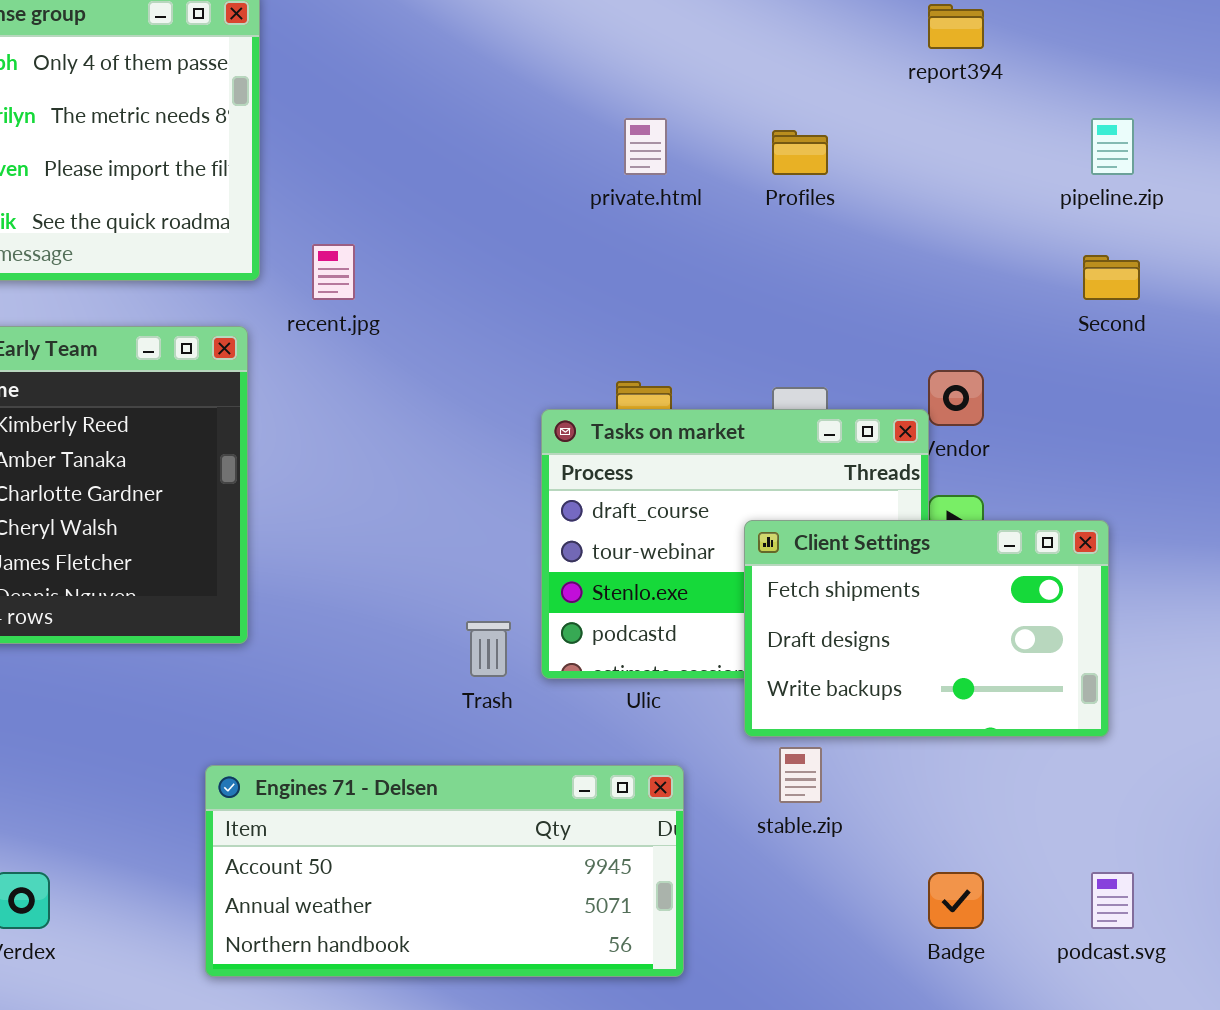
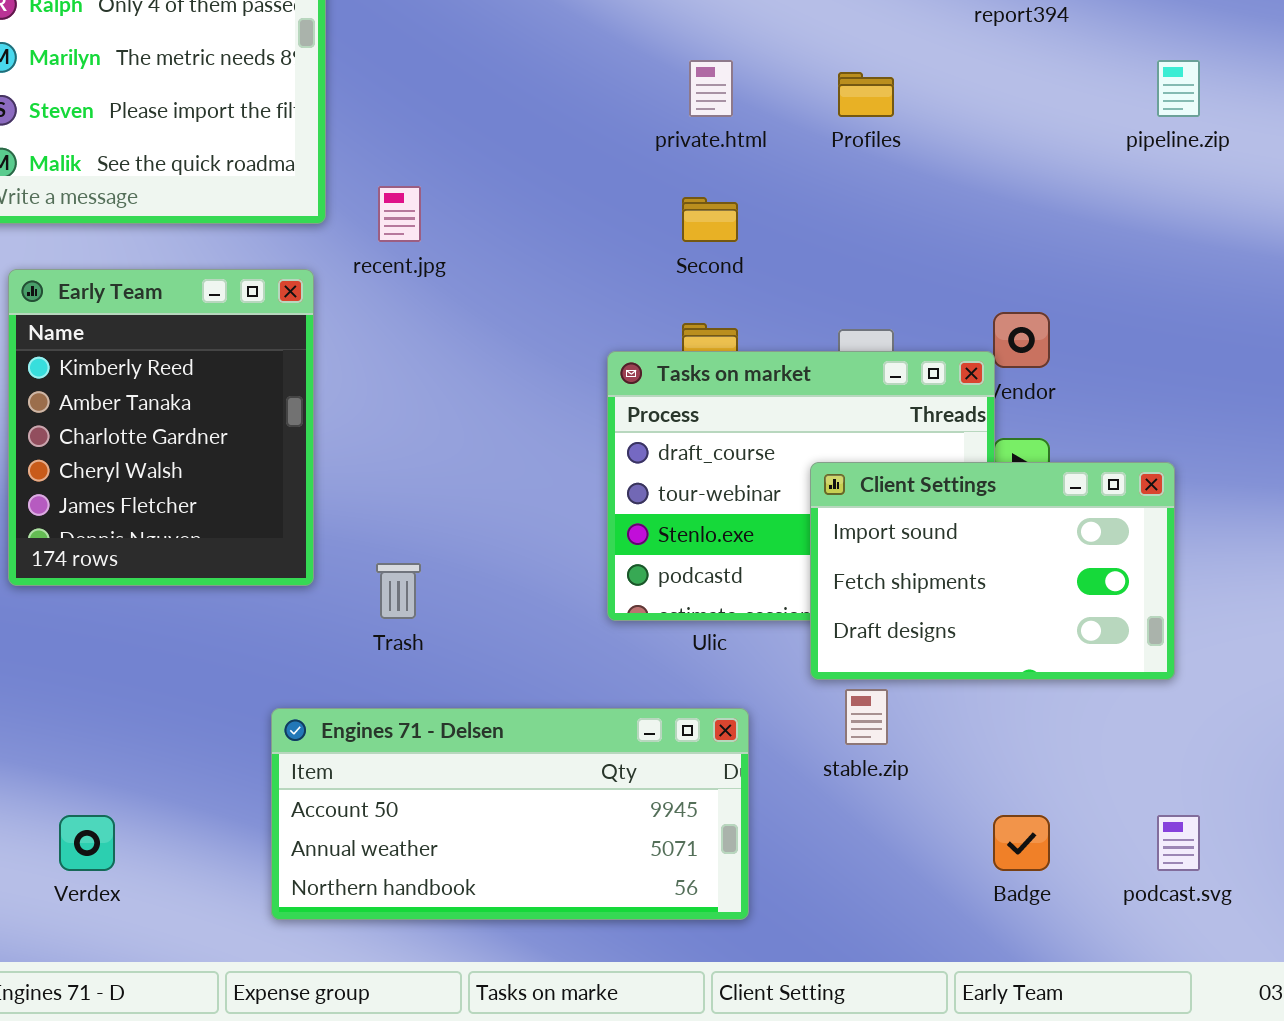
Second: [1083,255,1140,300] -> [682,197,738,242], moved
Client Settings: [744,520,1109,737] -> [810,462,1175,680], scrolled up 1 row
Trash: [466,621,511,677] -> [376,563,421,619], moved

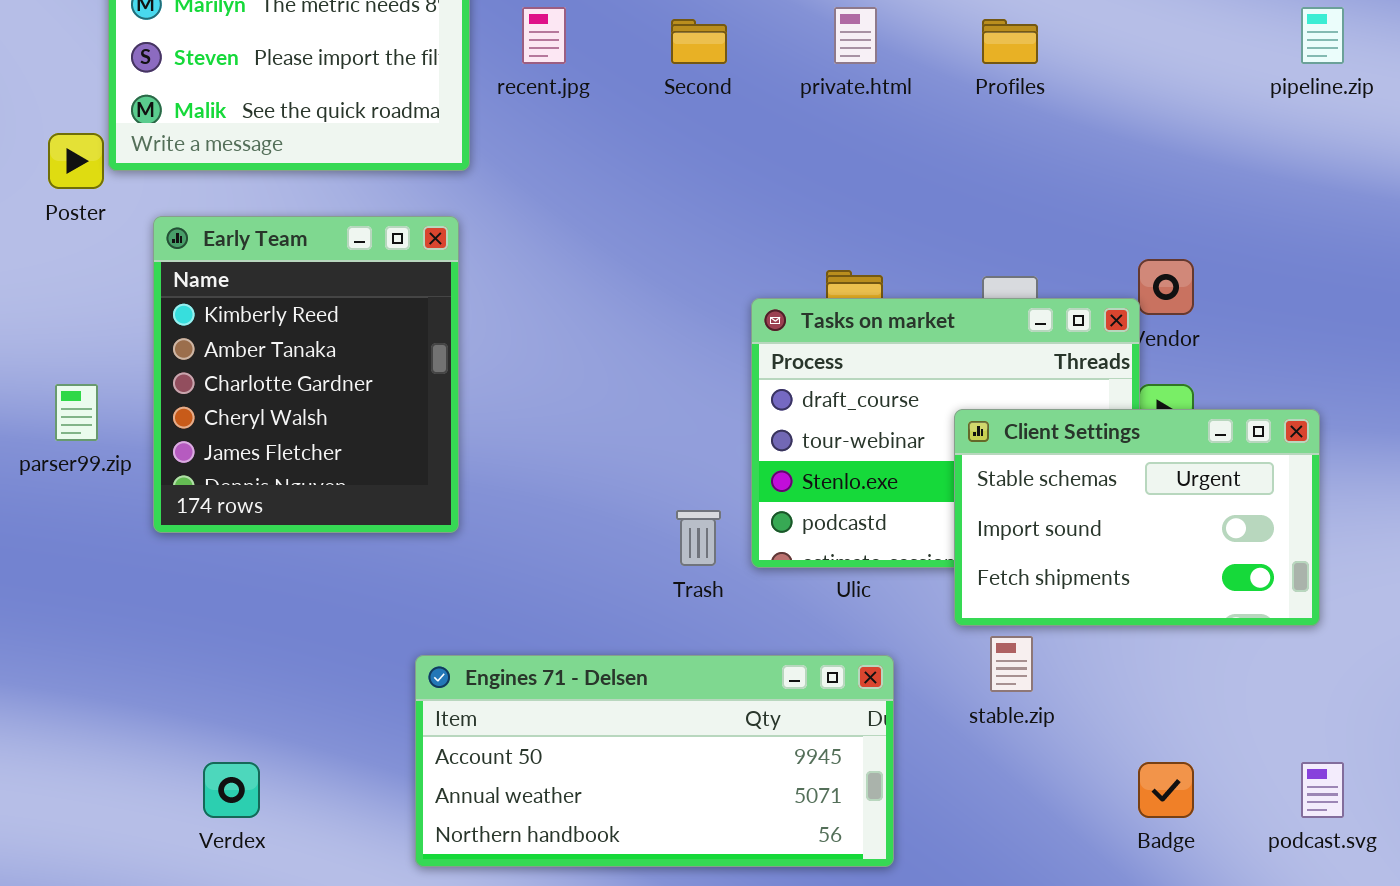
recent.jpg: [378,186,421,242] -> [522,7,566,64], moved
Second: [682,197,738,242] -> [671,19,727,64], moved
Client Settings: [810,462,1175,680] -> [954,409,1320,626], scrolled up 1 row
Trash: [376,563,421,619] -> [676,510,721,566], moved

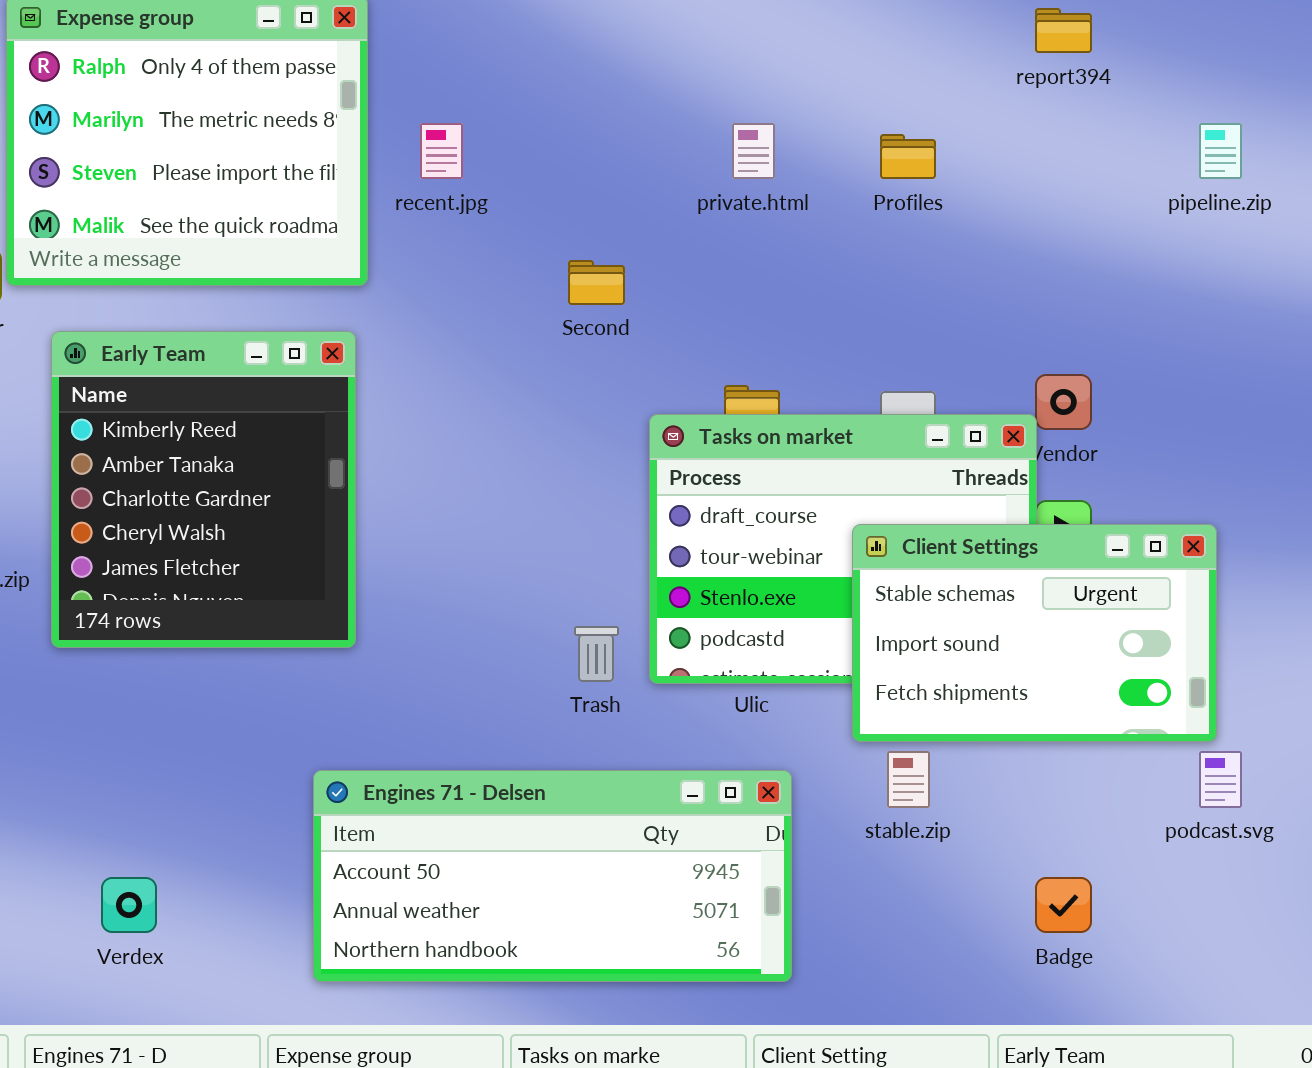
Second: [671,19,727,64] -> [568,260,625,305], moved
podcast.svg: [1301,762,1344,818] -> [1199,751,1242,808], moved

